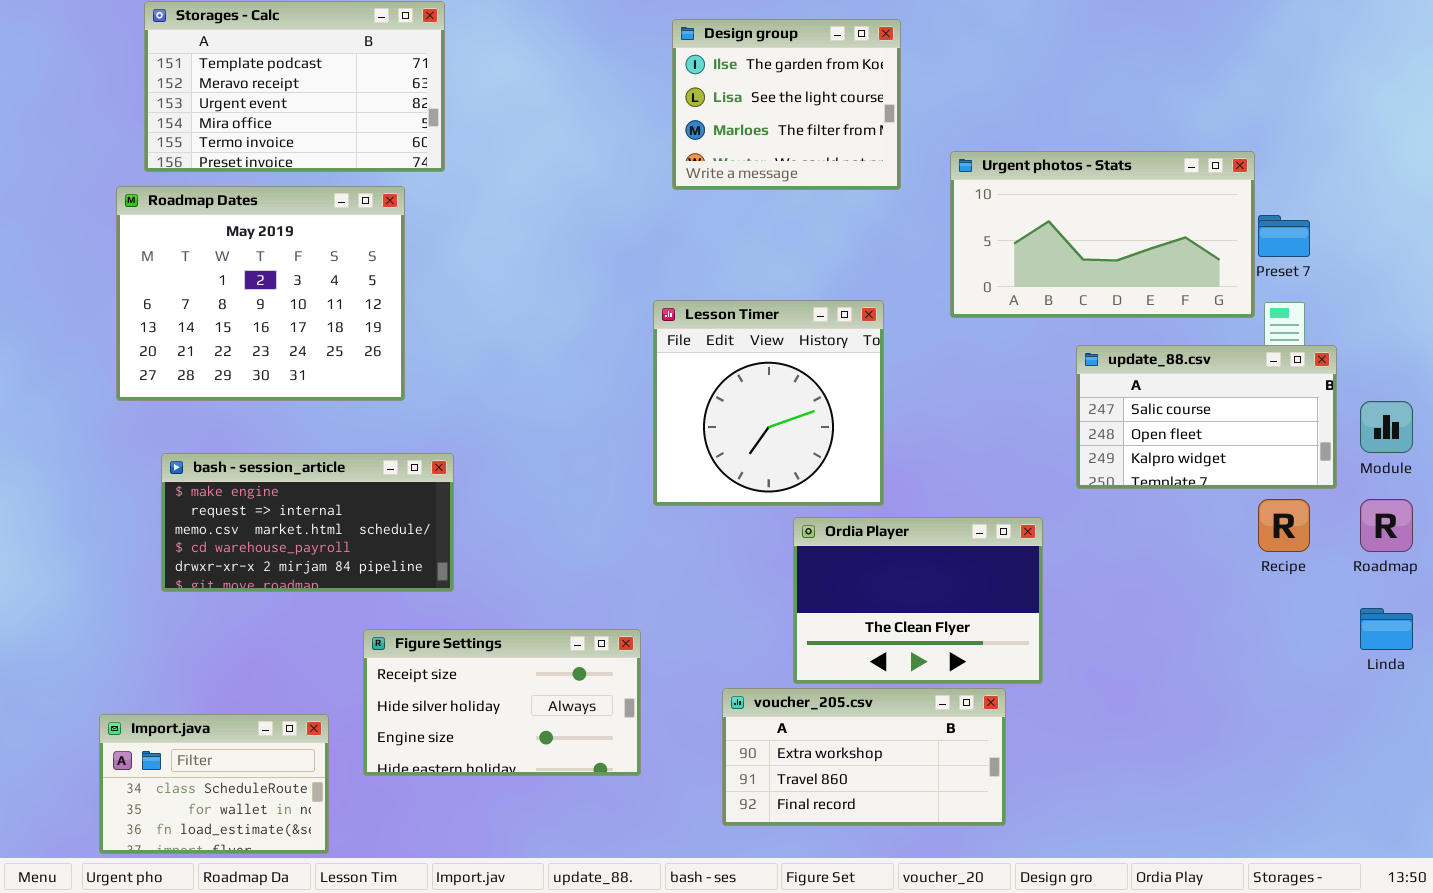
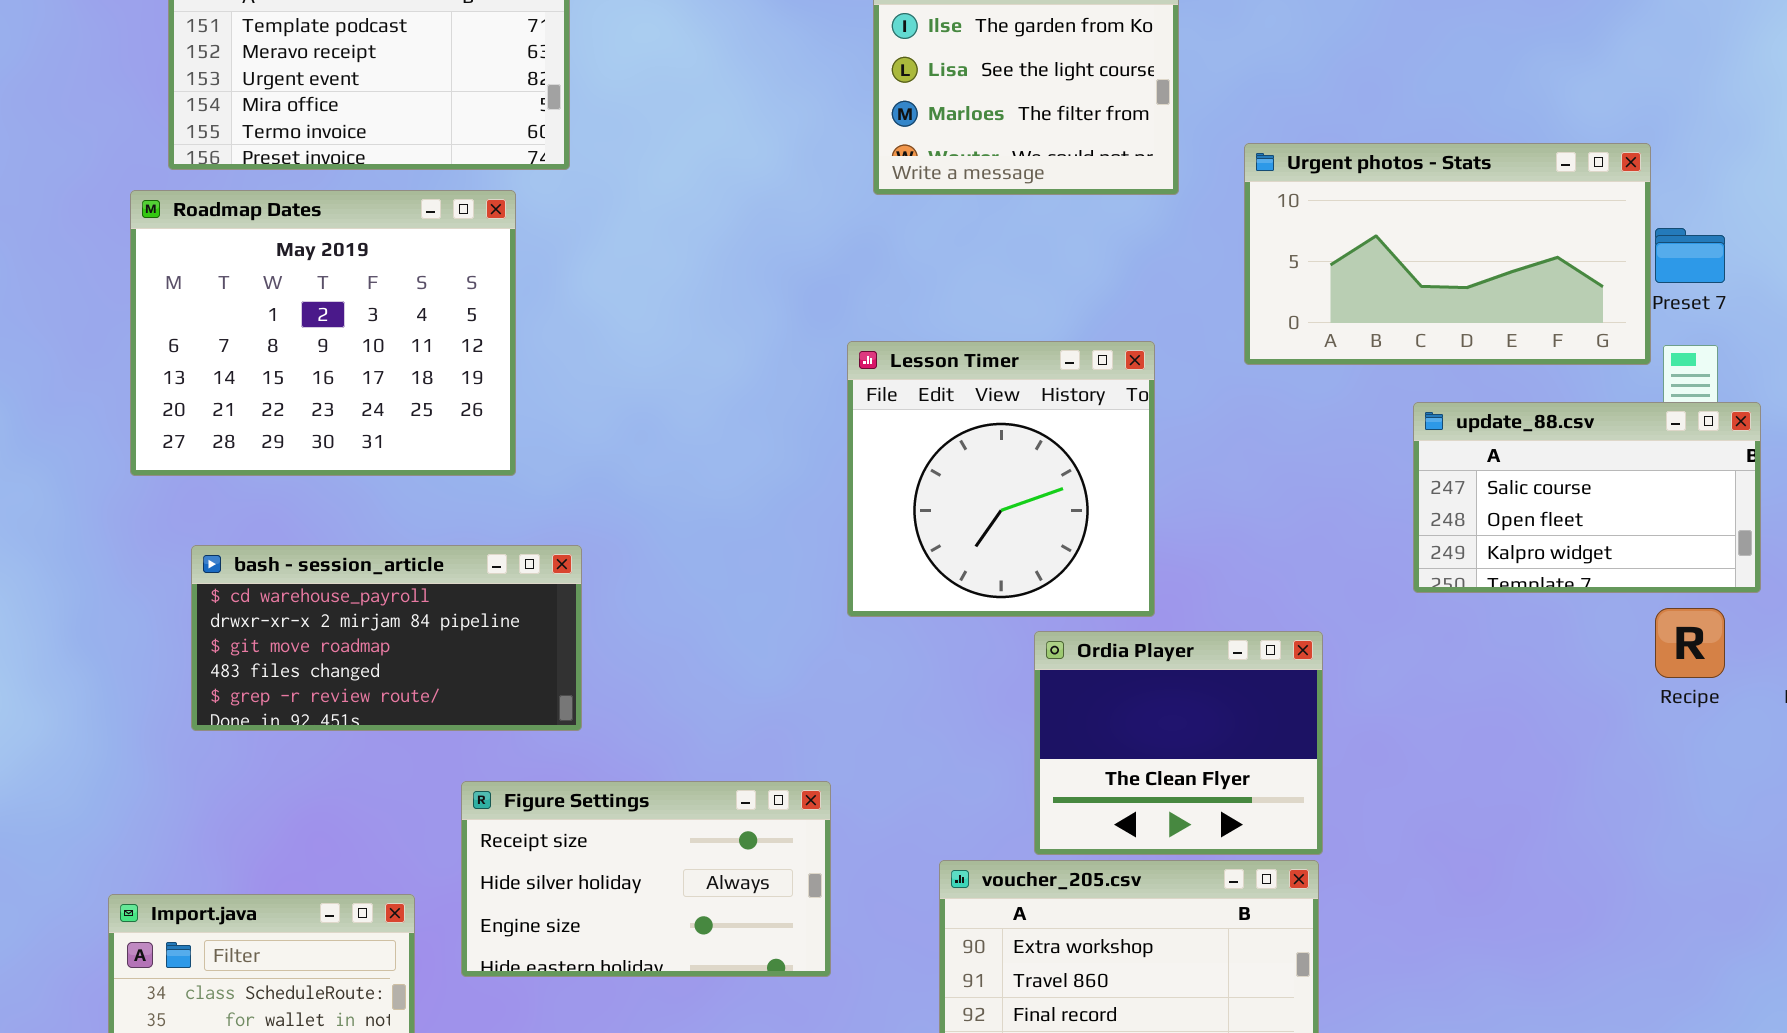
bash - session_article: [161,453,454,592] -> [191,545,582,731], scrolled down 3 rows
Ordia Player: [793,517,1043,684] -> [1034,631,1323,855], resized

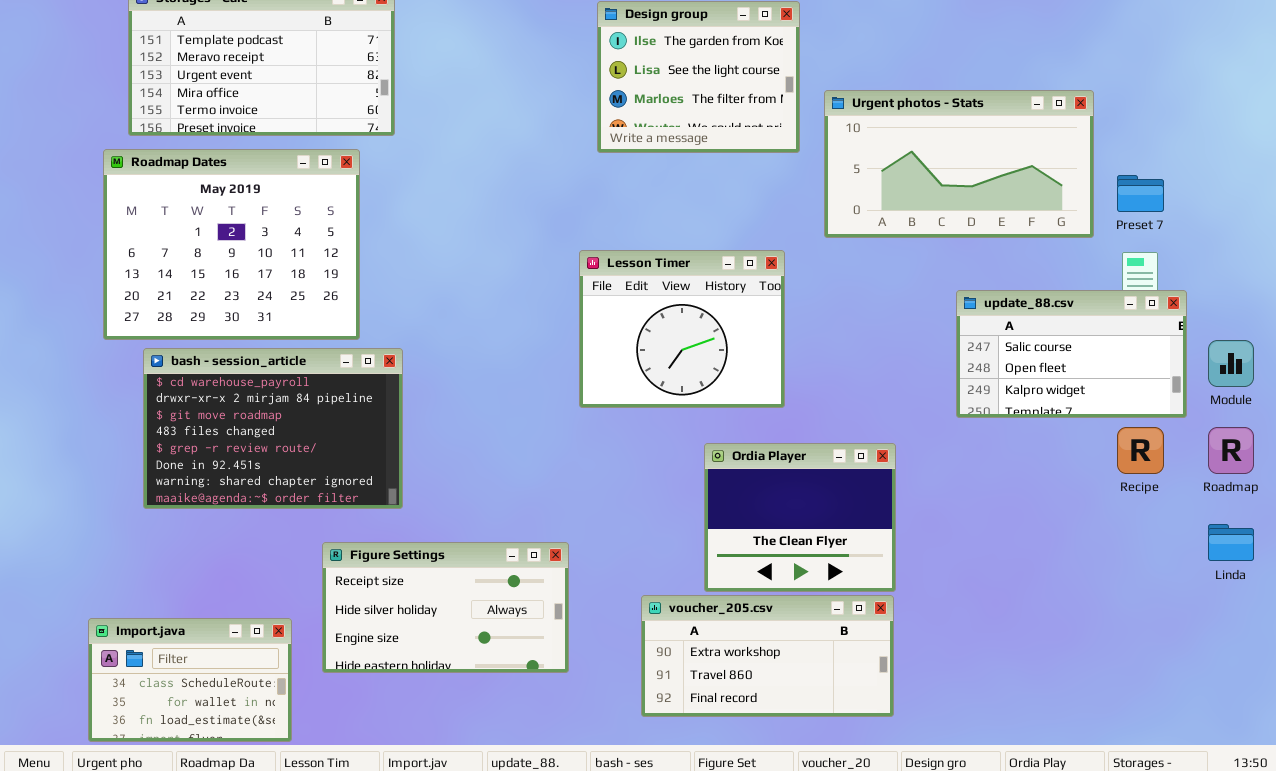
Urgent photos - Stats: [1244,143,1651,365] -> [824,90,1094,238], moved
Lesson Timer: [847,341,1155,617] -> [579,250,785,408], resized
bash - session_article: [191,545,582,731] -> [143,348,403,509], resized

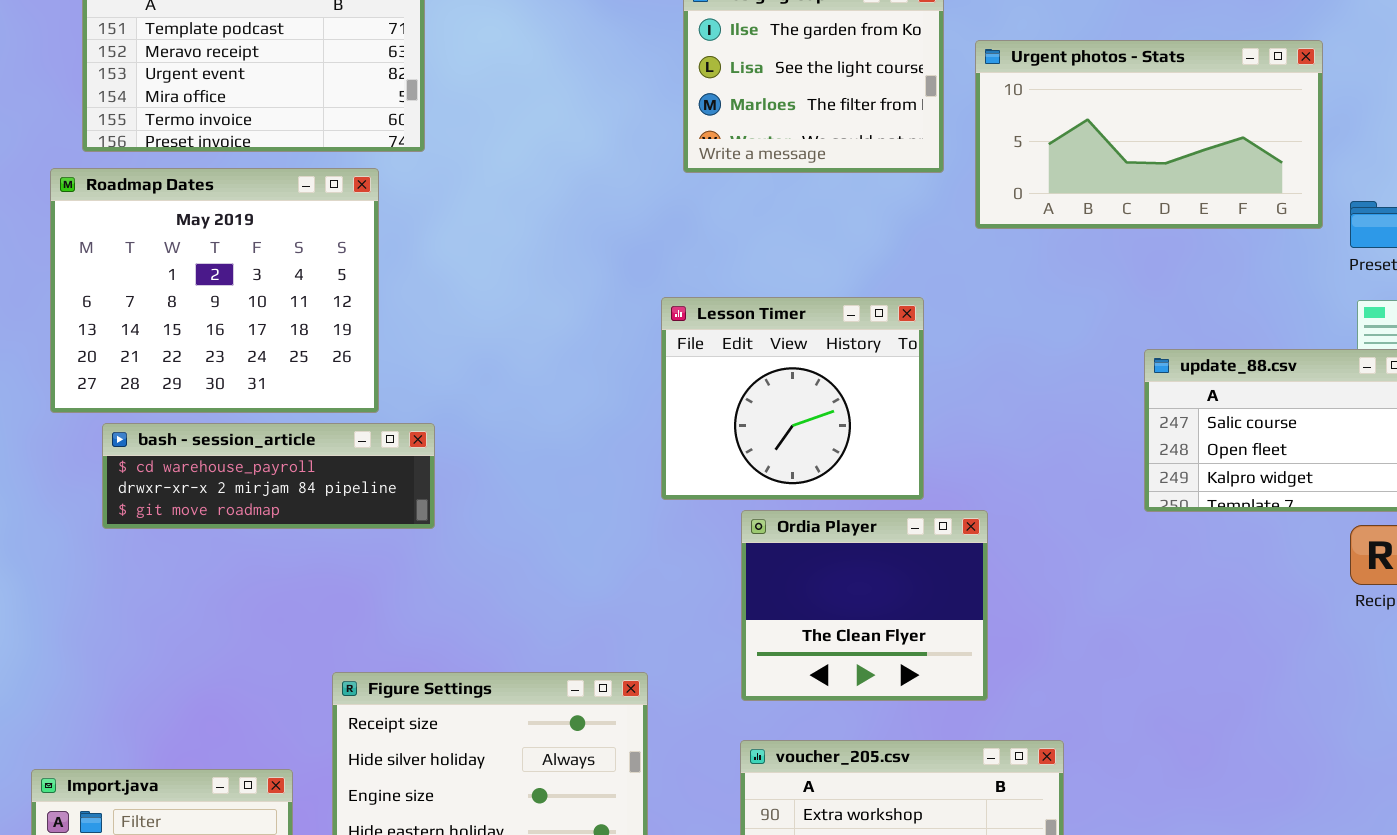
Urgent photos - Stats: [824,90,1094,238] -> [975,40,1323,229], moved
bash - session_article: [143,348,403,509] -> [102,423,435,529], resized
Ordia Player: [704,443,896,592] -> [741,510,988,701], moved

